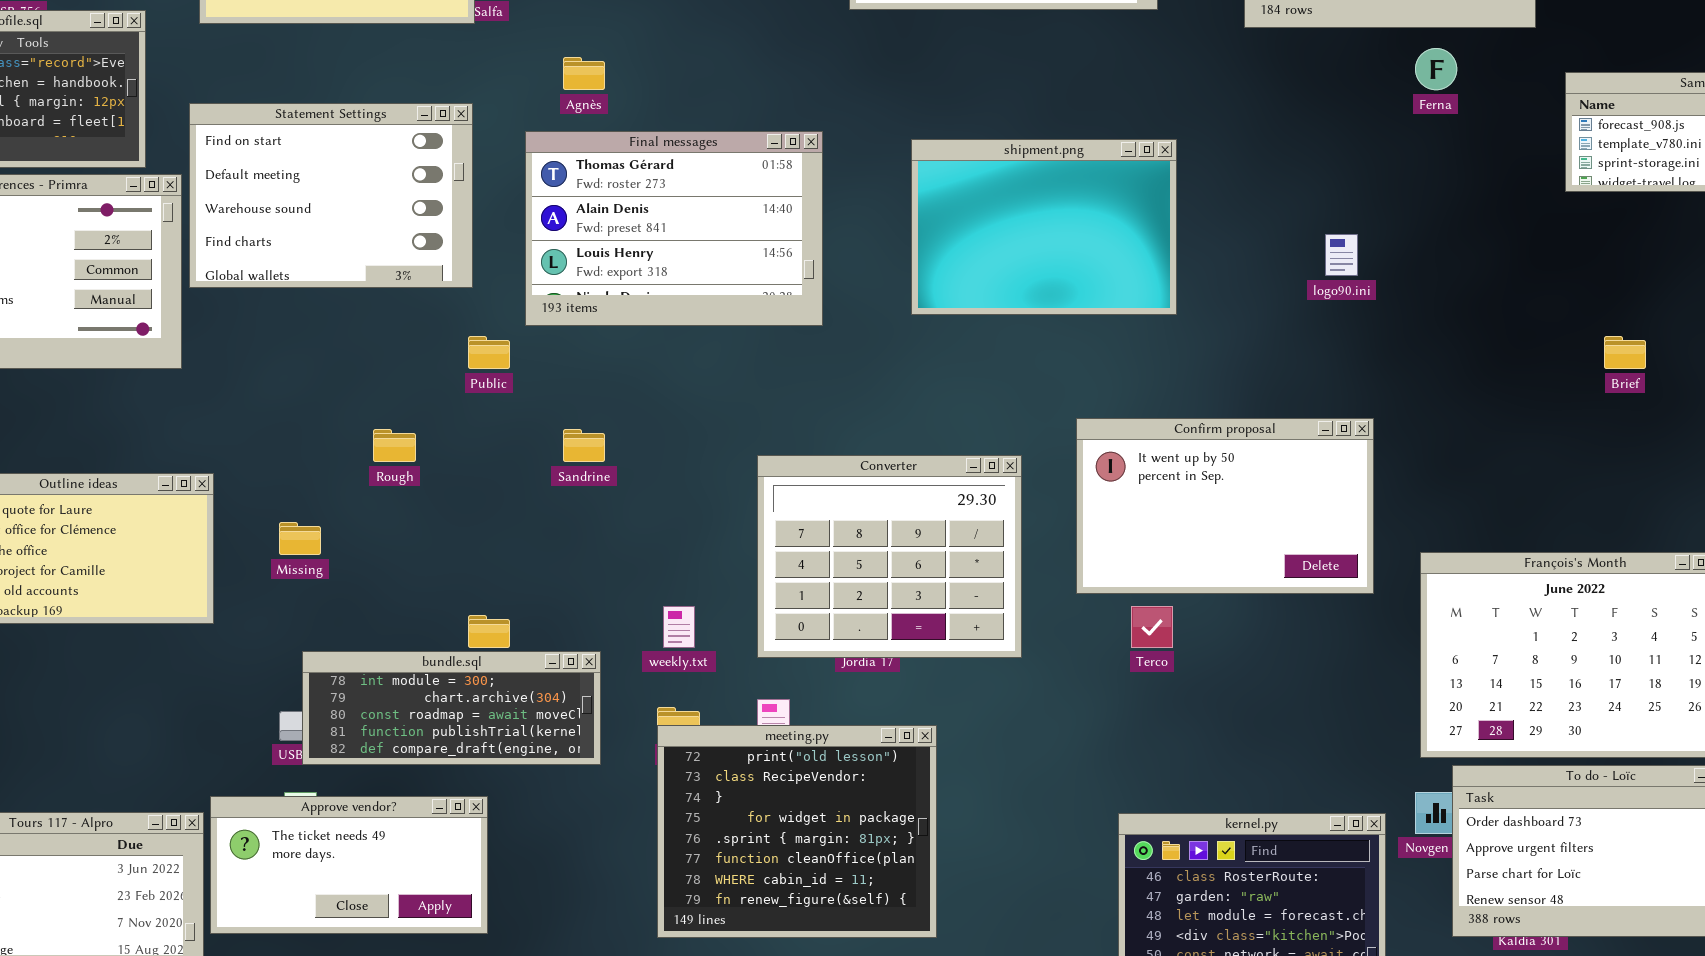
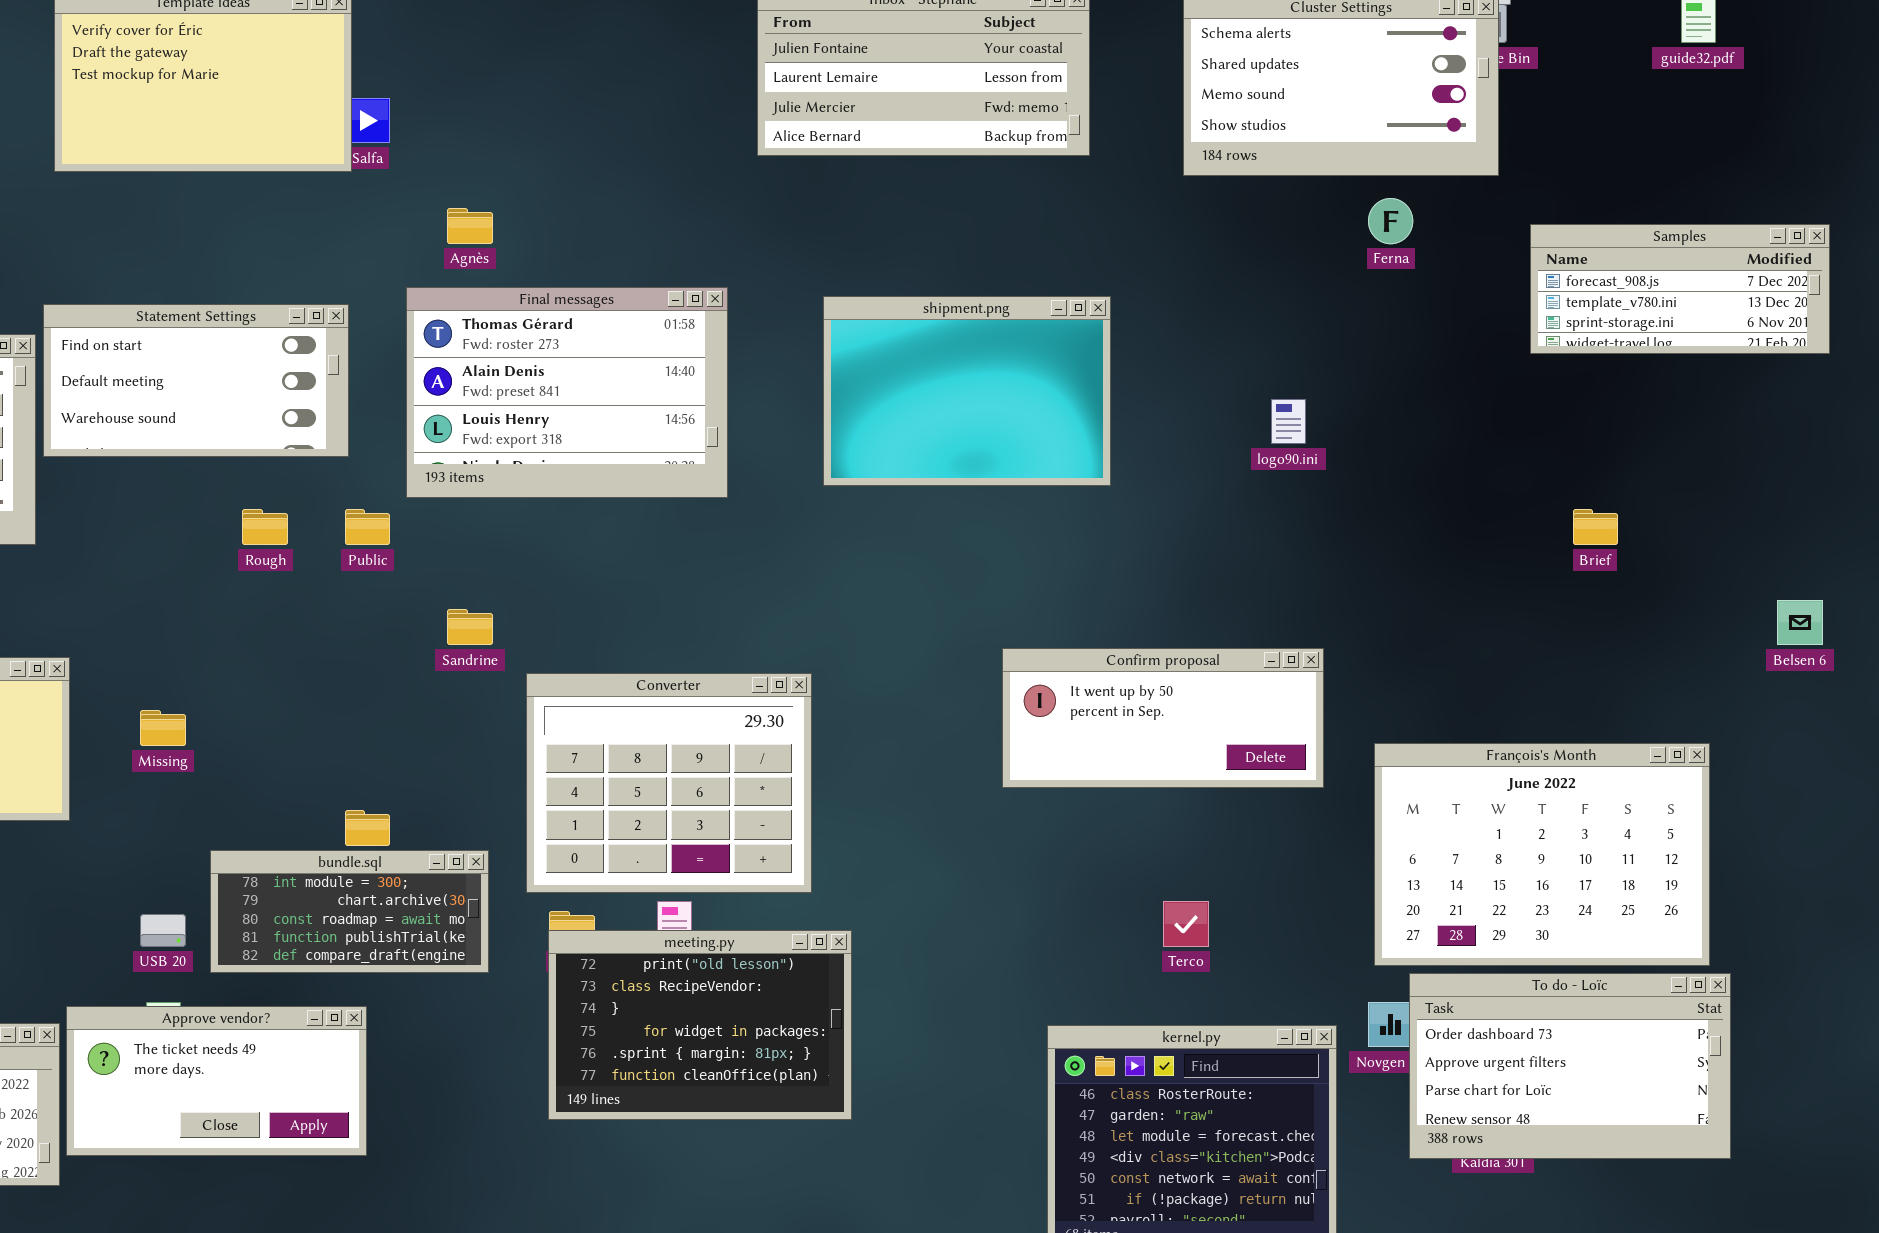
Statement Settings: [189,103,473,288] -> [43,304,349,457], resized
Confirm proposal: [1076,418,1374,594] -> [1002,648,1324,788], resized
Rough: [373,429,416,462] -> [242,509,288,545], moved
Converter: [757,455,1022,658] -> [526,673,812,893], moved
Terco: [1131,606,1173,648] -> [1163,901,1209,947], moved
bundle.sql: [302,651,601,765] -> [210,850,489,973], resized
meeting.py: [657,725,937,938] -> [548,930,852,1120], resized

